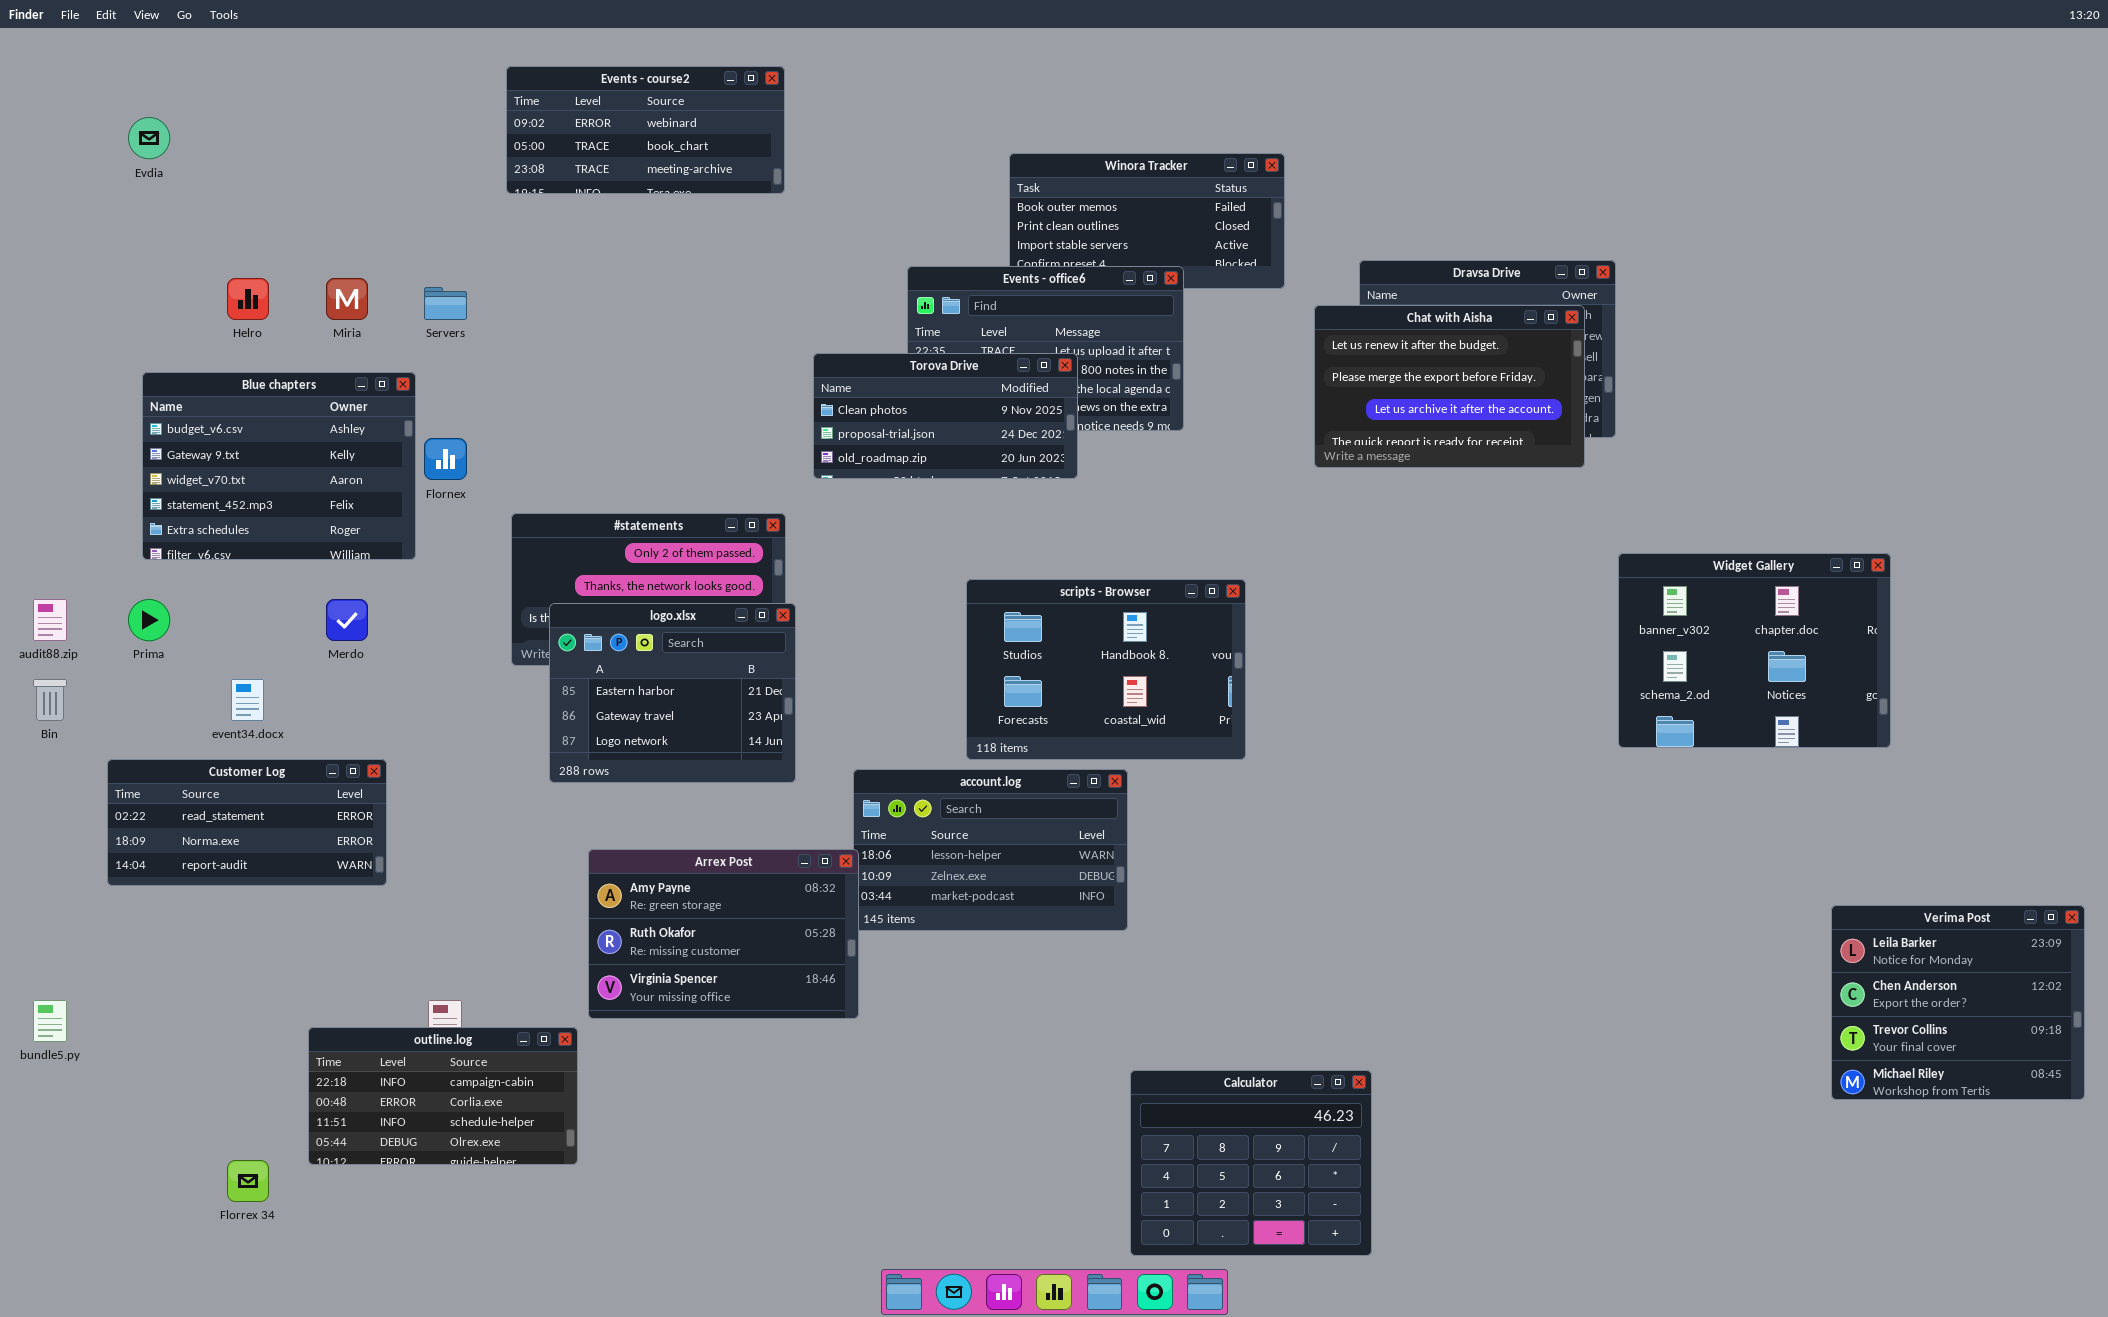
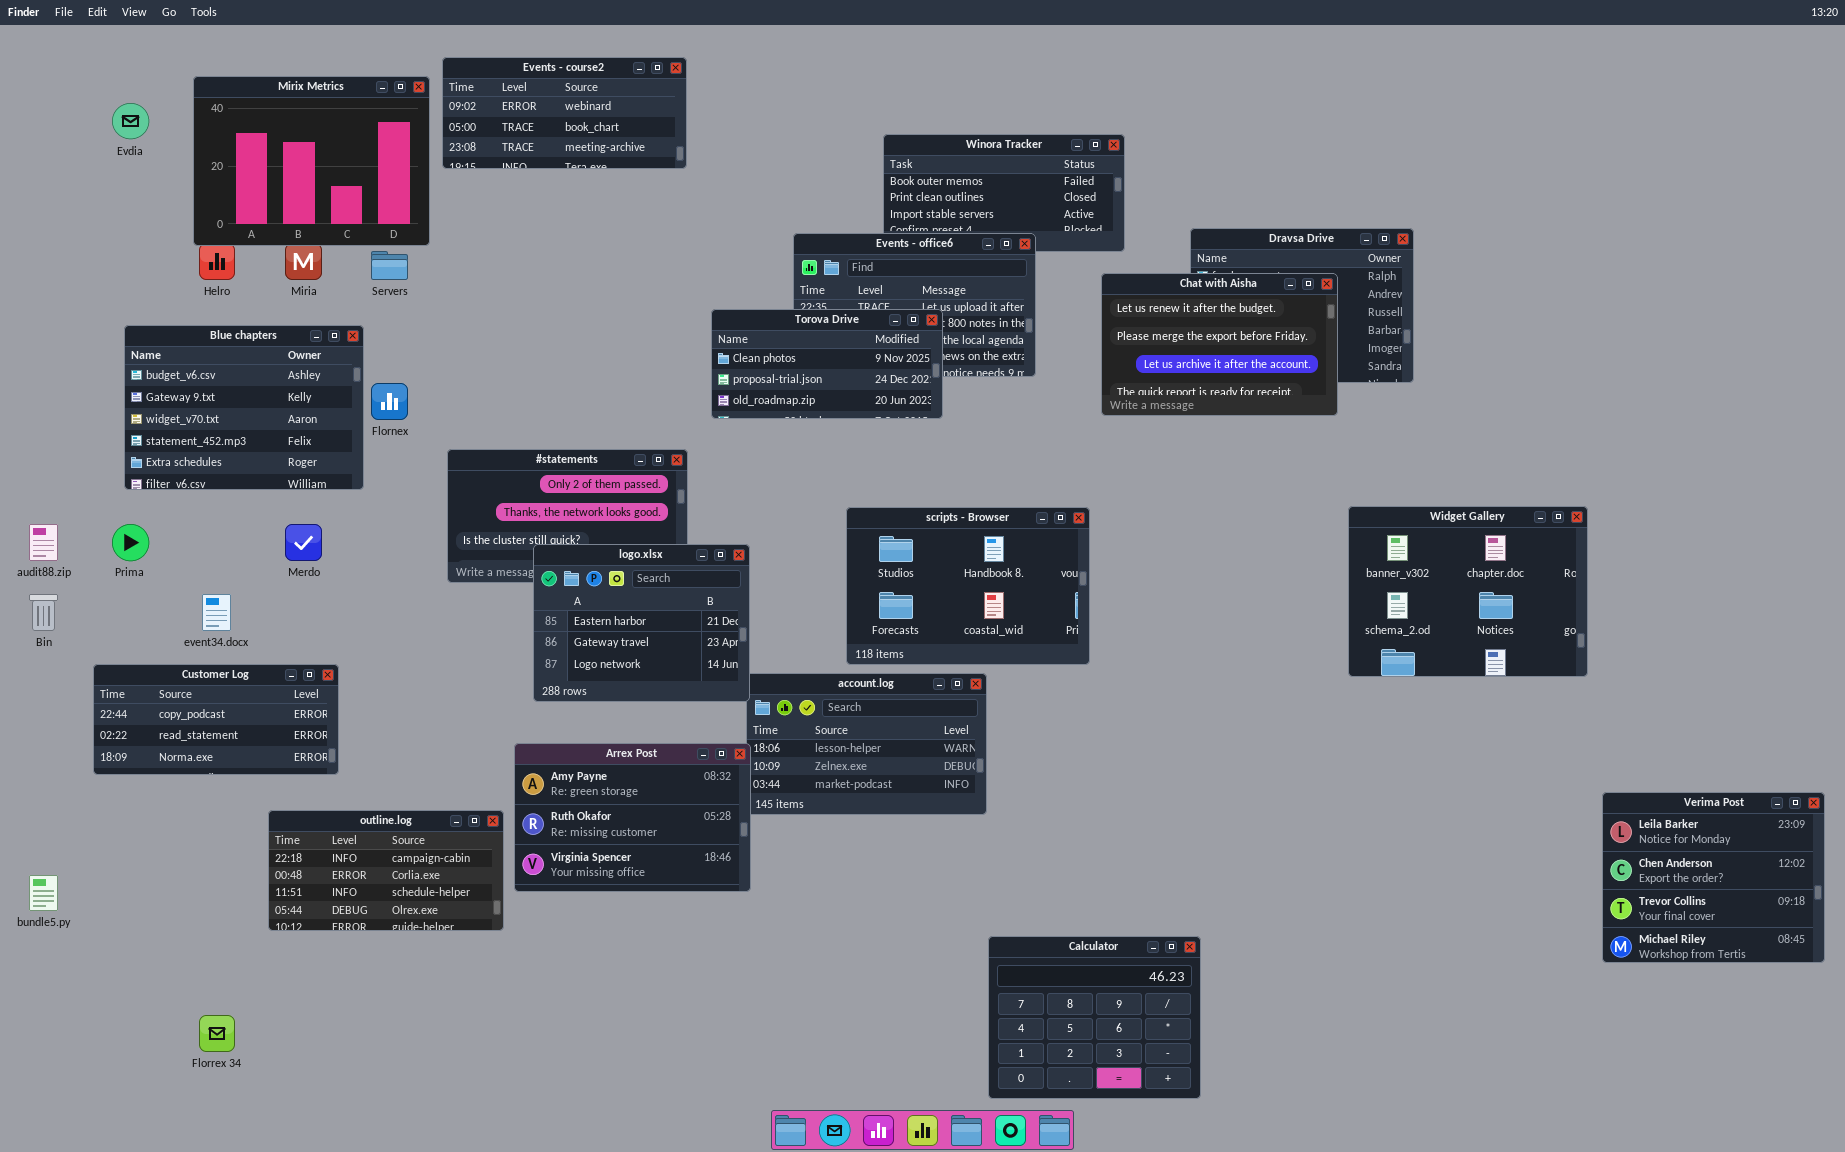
Mirix Metrics: none -> [193,76,430,246], opened
Chat with Aisha: [1314,305,1585,468] -> [1101,273,1338,416], moved
Widget Gallery: [1618,553,1891,748] -> [1348,506,1588,677], moved
logo.xlsx: [549,603,796,783] -> [533,544,750,702], moved
Customer Log: [107,759,387,886] -> [93,664,339,775], scrolled up 1 row
outline.log: [308,1027,578,1165] -> [268,810,504,931], moved

